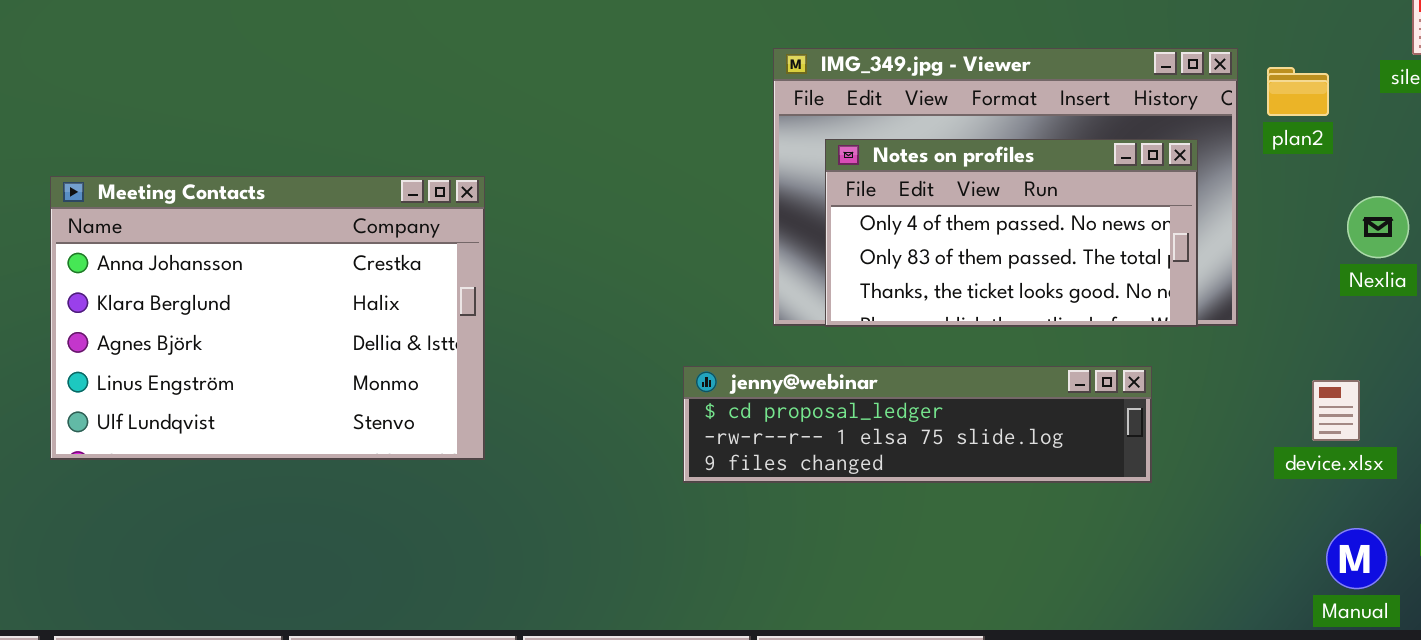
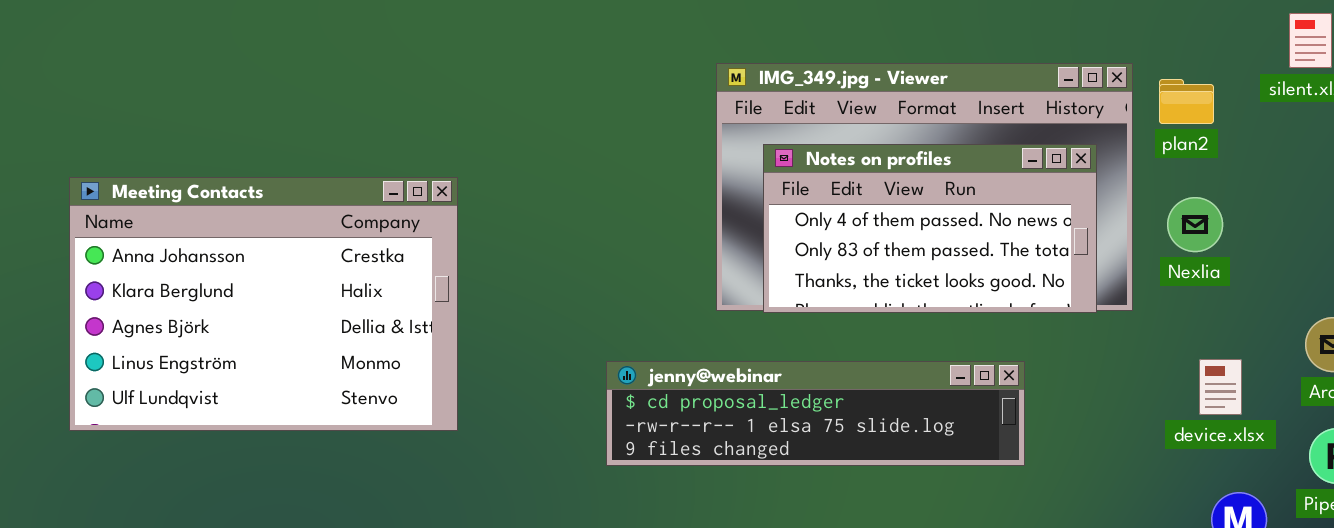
Nexlia: [1347,196,1409,258] -> [1167,197,1223,252], moved
jenny@webinar: [683,366,1152,483] -> [606,361,1025,466], moved

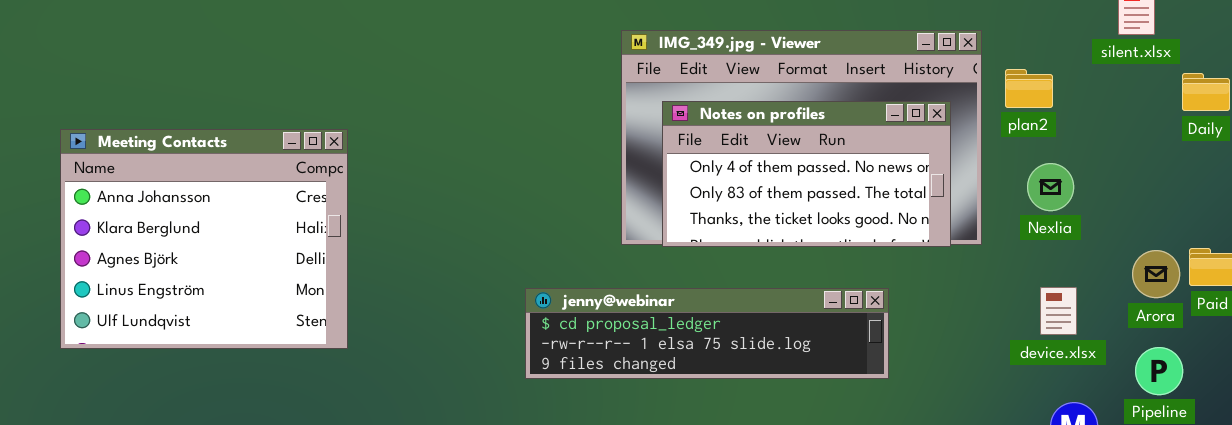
plan2: [1159,79,1214,124] -> [1005,69,1053,108], moved
Meeting Contacts: [69,177,458,431] -> [60,129,348,349], resized
Nexlia: [1167,197,1223,252] -> [1027,163,1074,211], moved

